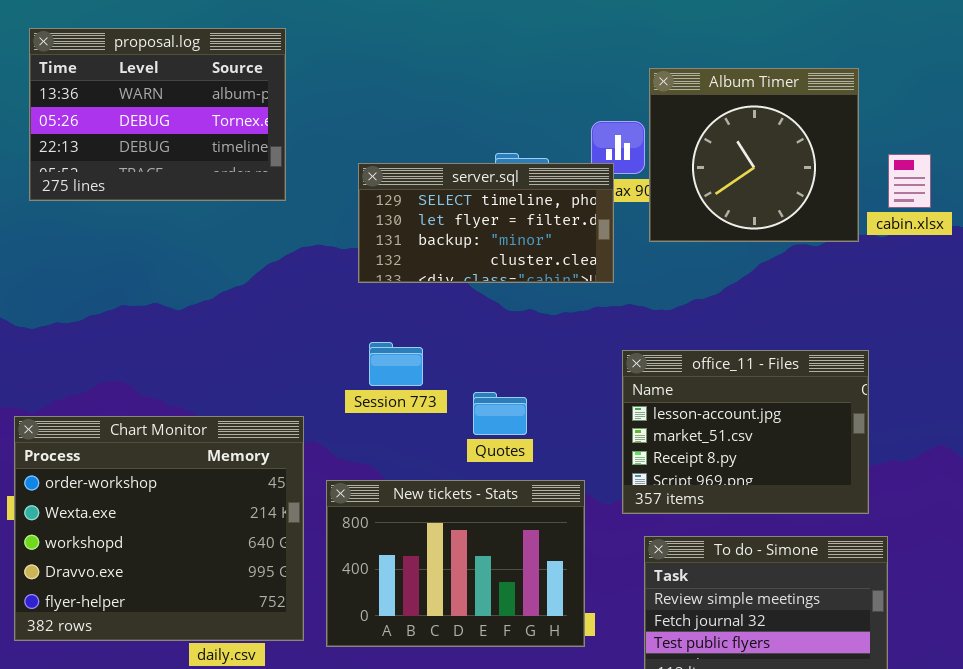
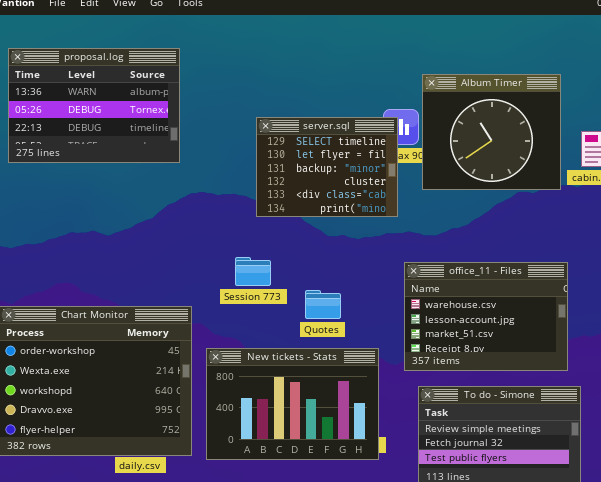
server.sql: [358,163,614,283] -> [256,117,398,217], resized
office_11 - Files: [622,350,869,514] -> [404,262,568,371], scrolled up 1 row

